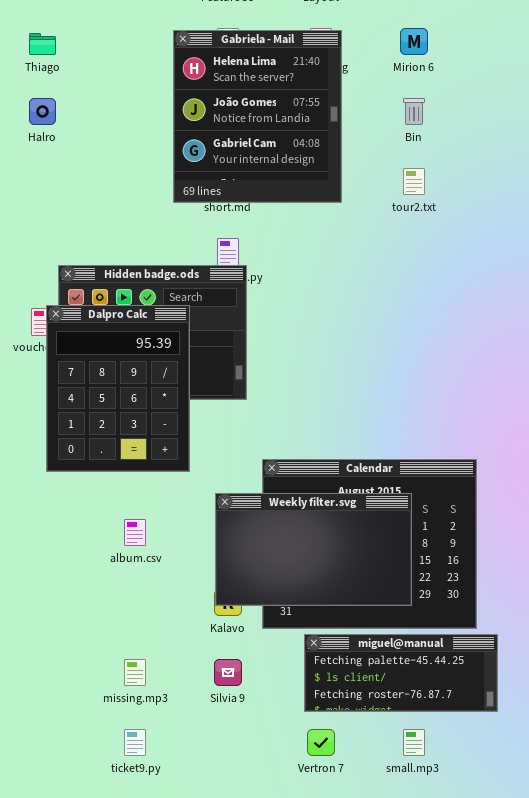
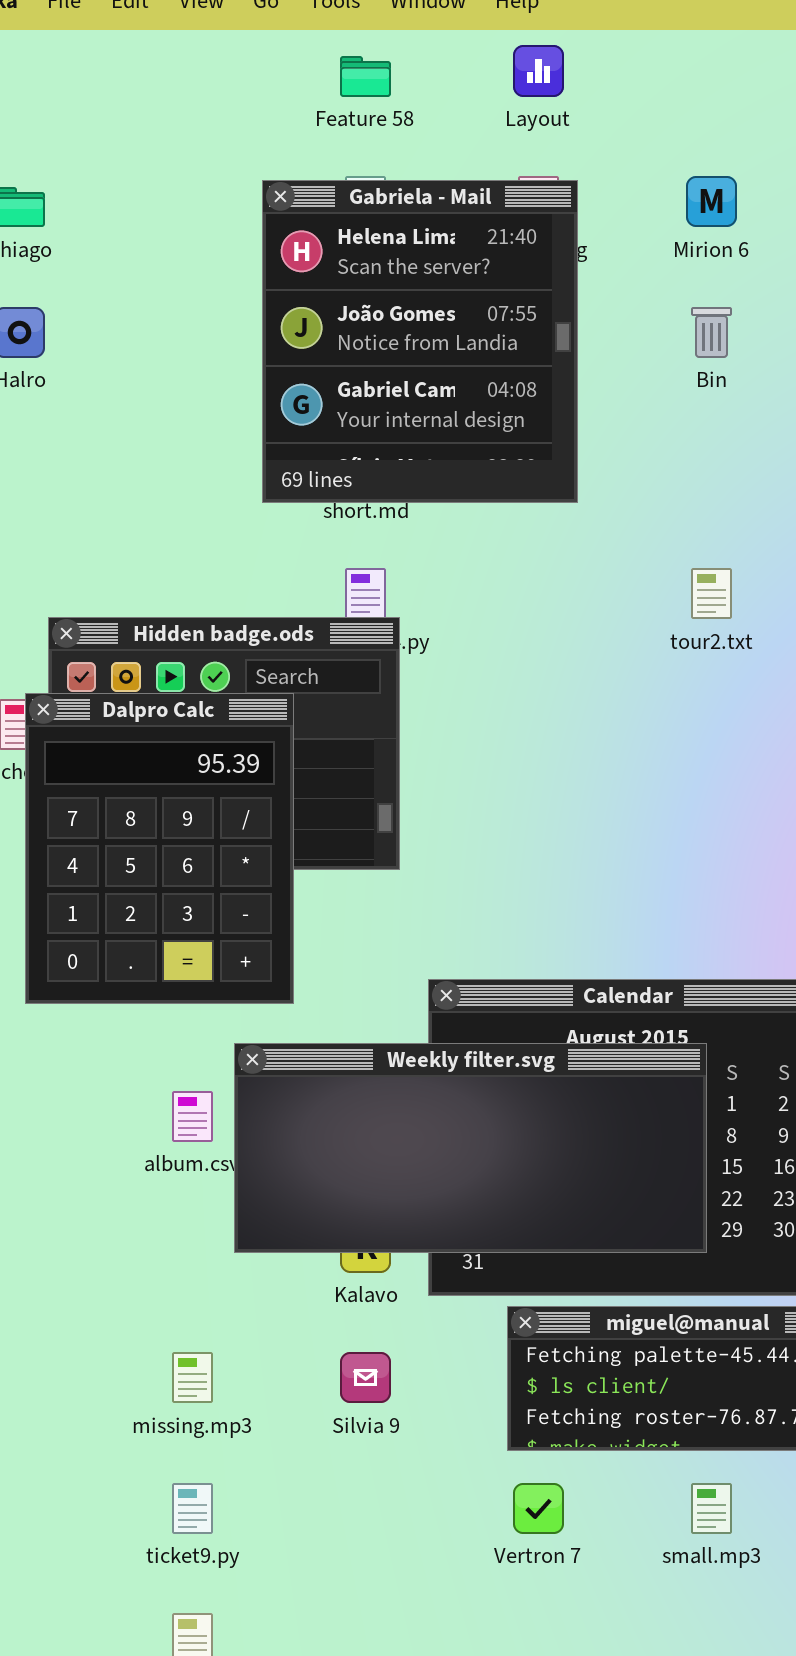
tour2.txt: [403,168,425,195] -> [691,568,732,619], moved
Weekly filter.svg: [215,493,412,606] -> [234,1043,707,1253], resized

